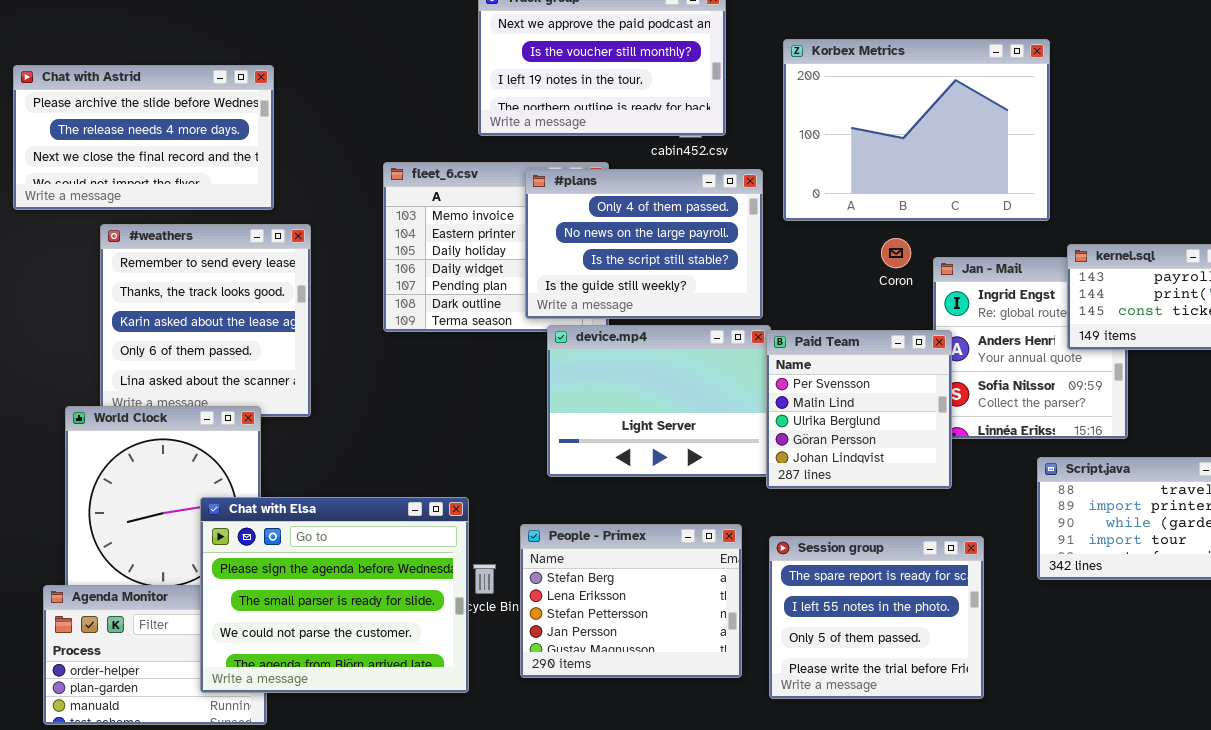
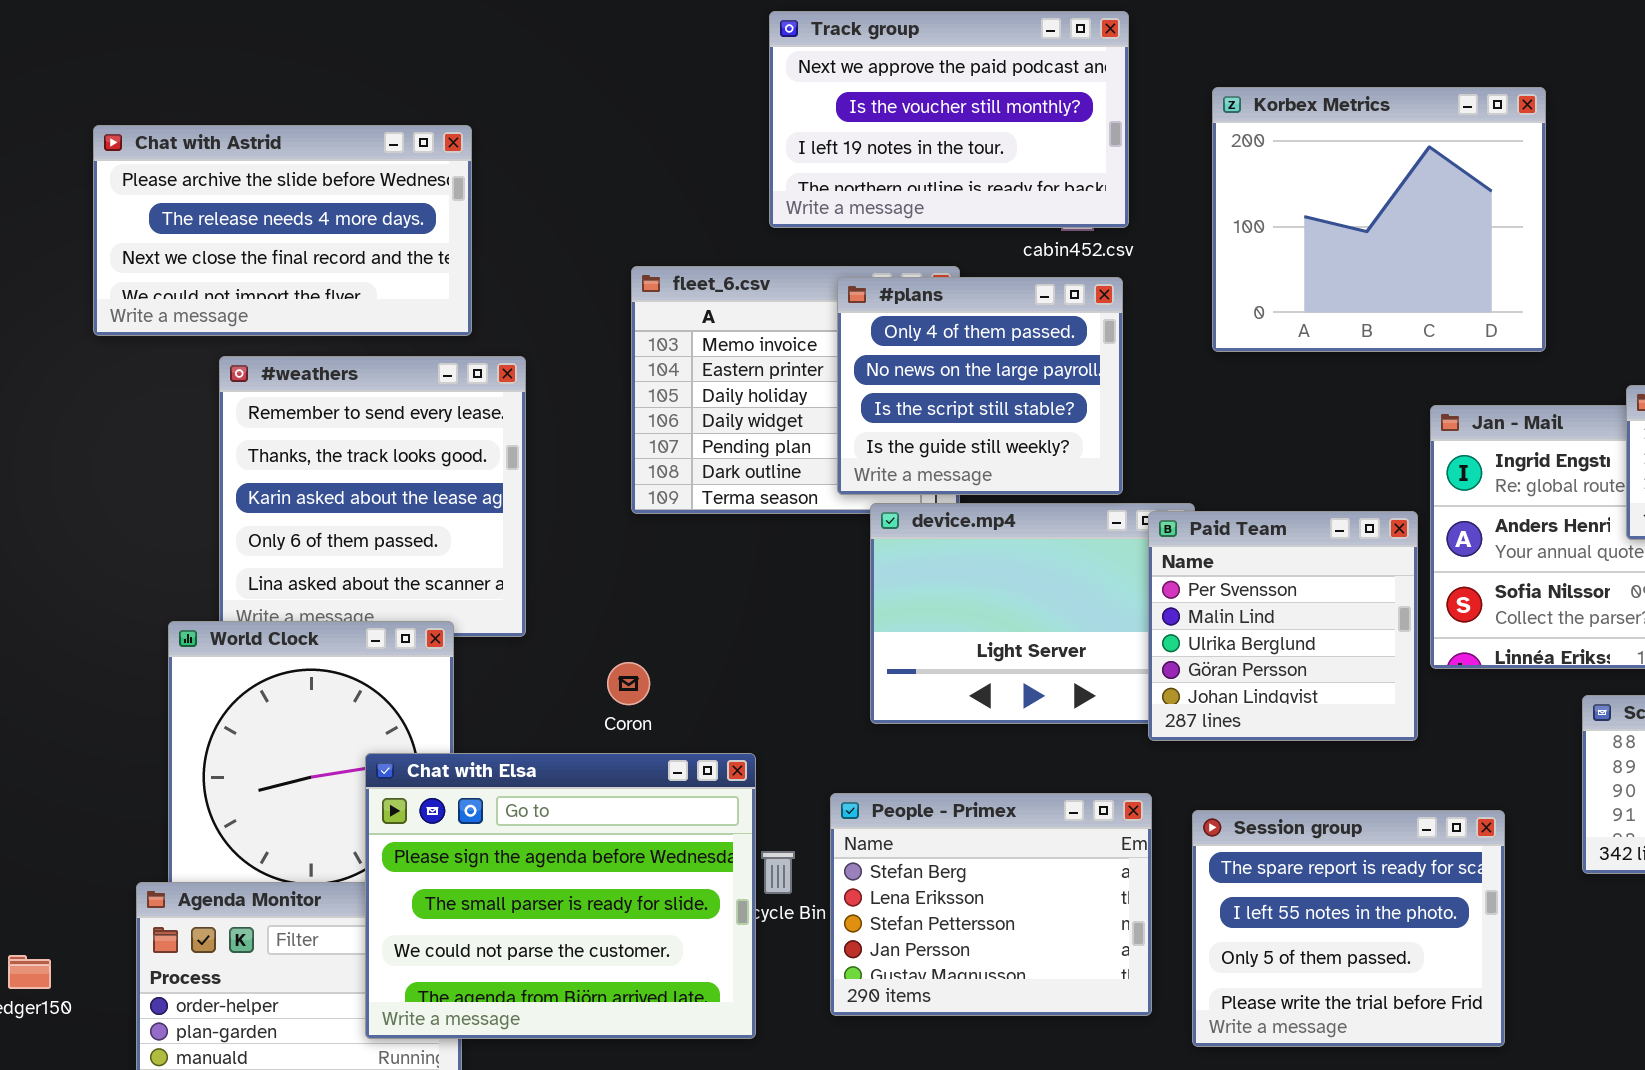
Korbex Metrics: [783,39,1050,221] -> [1212,87,1546,352], resized
#plans: [525,169,763,319] -> [837,277,1123,495], resized
Coron: [881,238,911,268] -> [607,662,650,705], moved
Paid Team: [766,330,952,489] -> [1148,511,1418,741], moved

